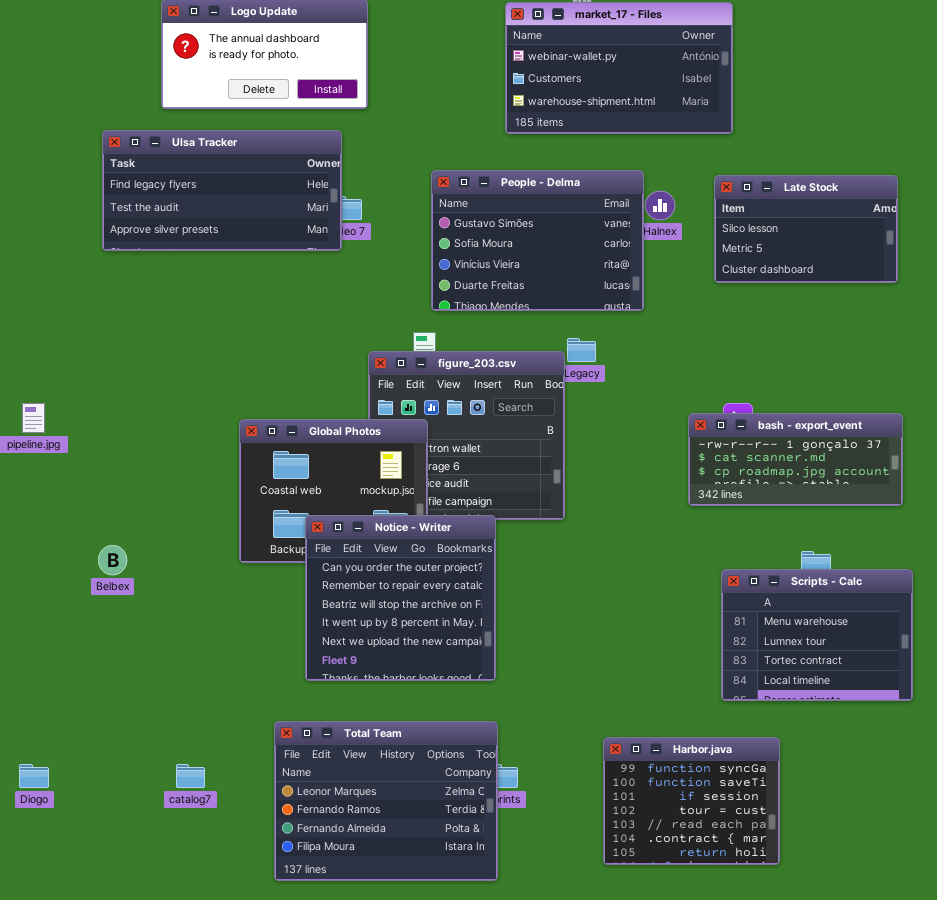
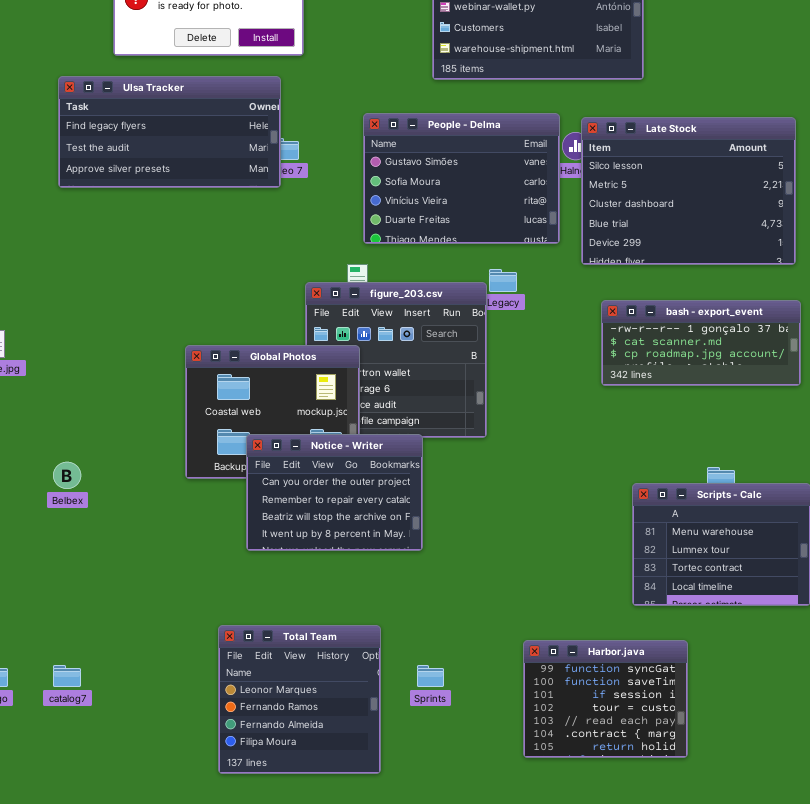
Late Stock: [714,175,898,283] -> [581,117,796,265], resized
bash - export_event: [688,413,903,506] -> [601,300,801,386], moved
Notice - Writer: [305,515,496,681] -> [246,434,423,551], resized
Total Team: [274,721,498,881] -> [218,625,381,774], resized
catalog7: [176,764,205,788] -> [53,665,81,687], moved

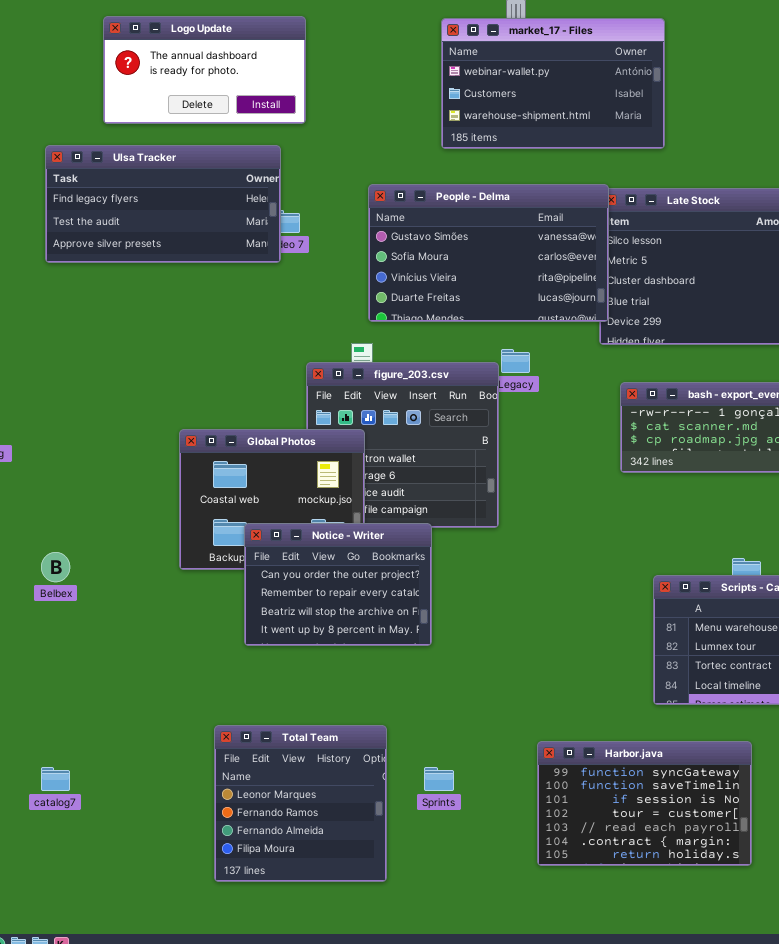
People - Delma: [363,113,560,244] -> [368,184,609,322], resized
Harbor.java: [523,640,688,758] -> [537,741,752,866], resized

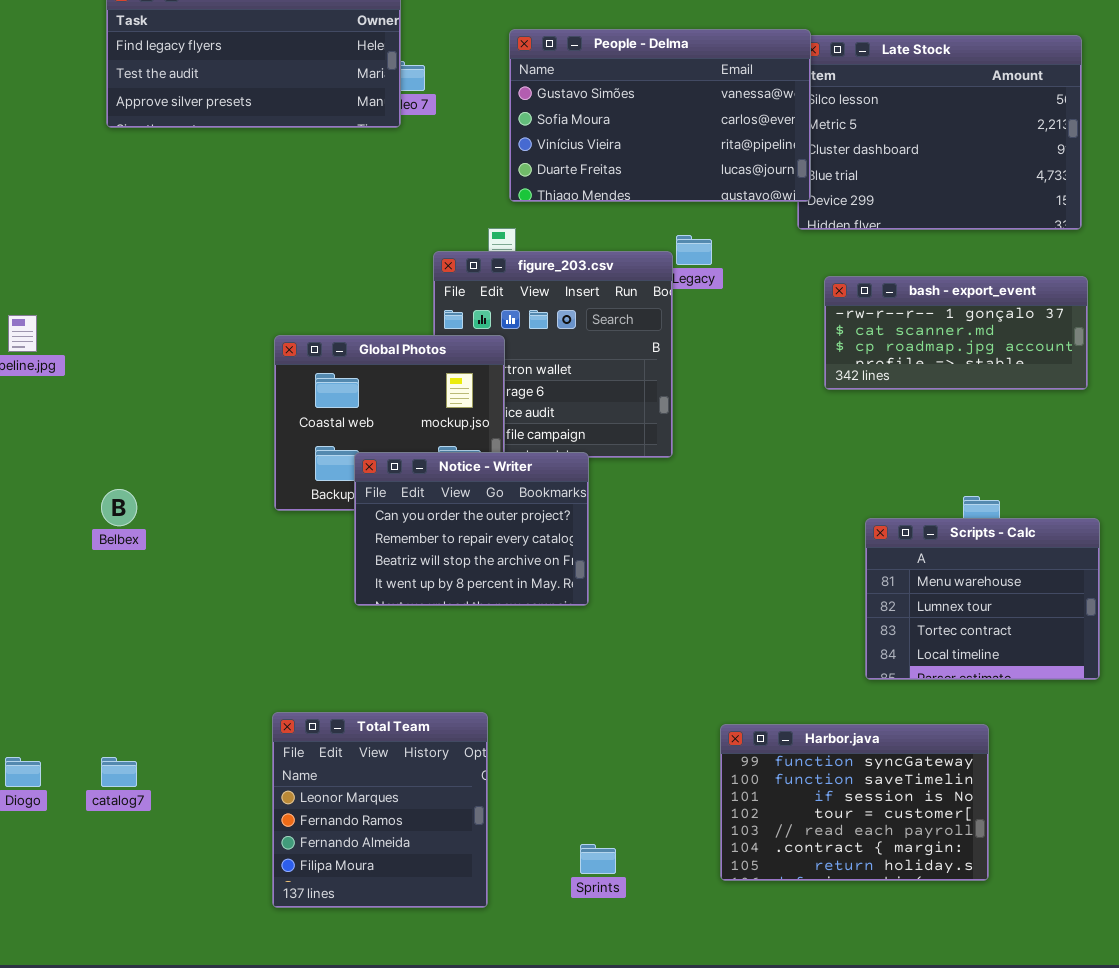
Total Team: [214,725,387,882] -> [272,712,488,908], moved
Sprints: [424,767,454,791] -> [580,844,616,874], moved

